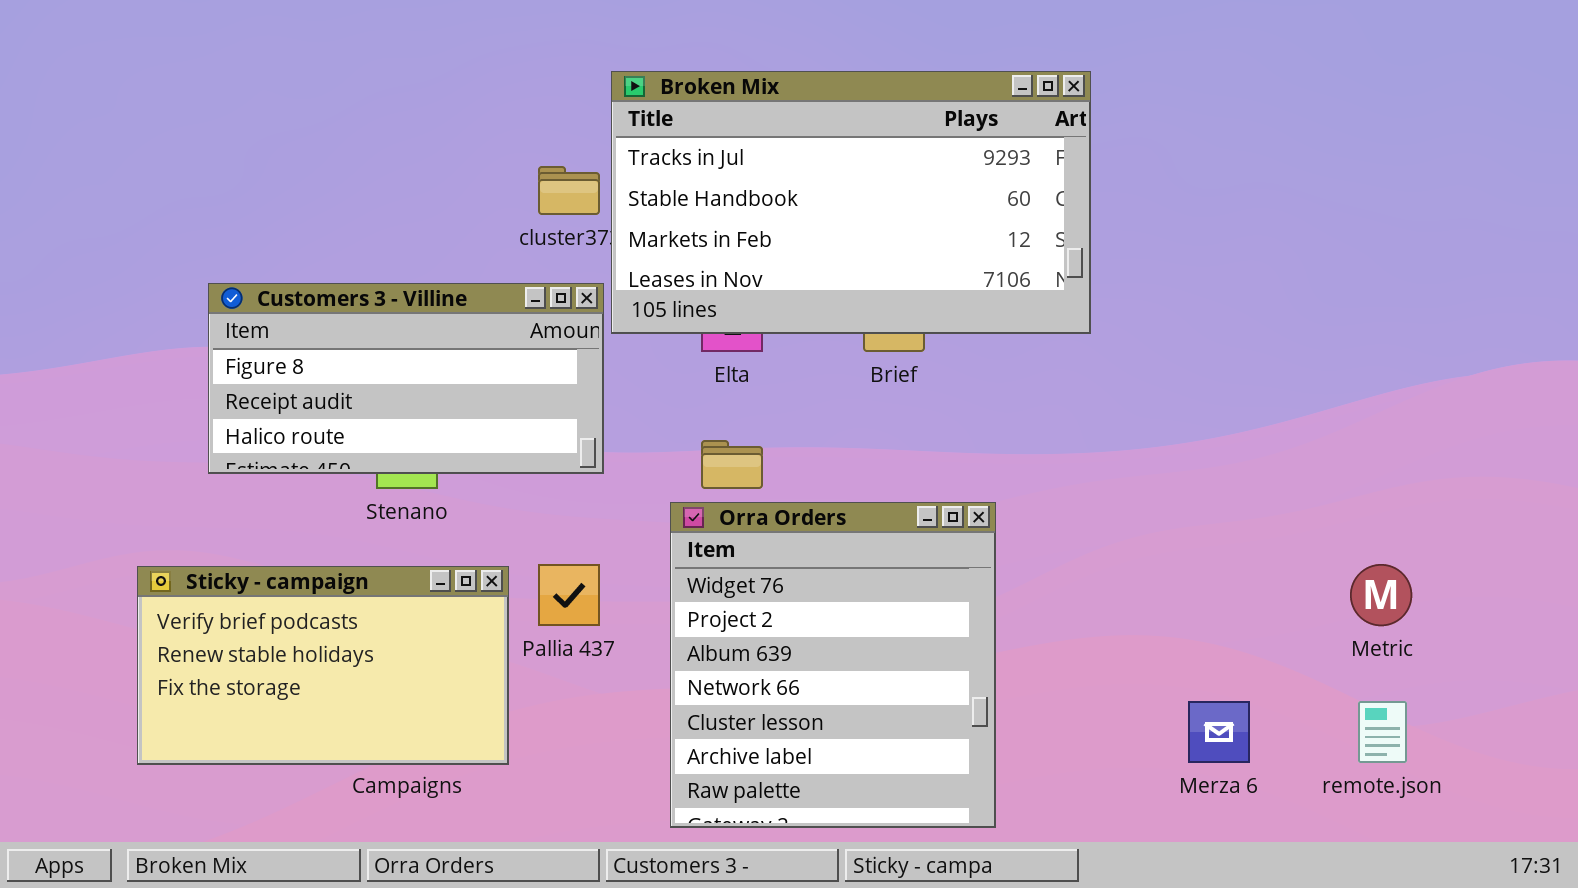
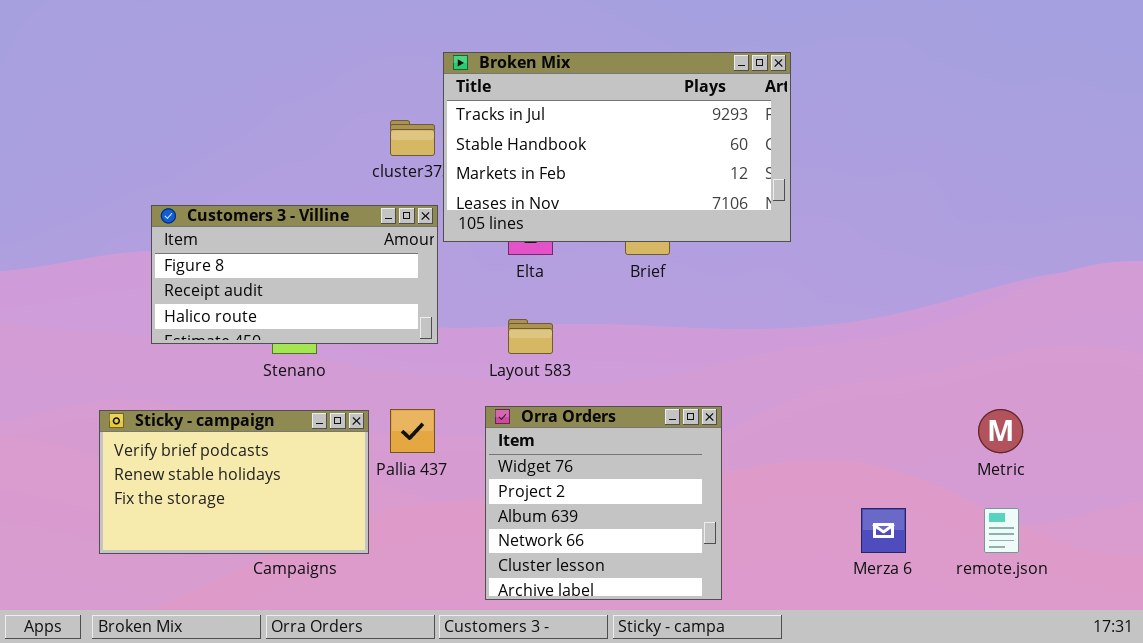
Orra Orders: [670,502,996,828] -> [485,406,722,600], resized

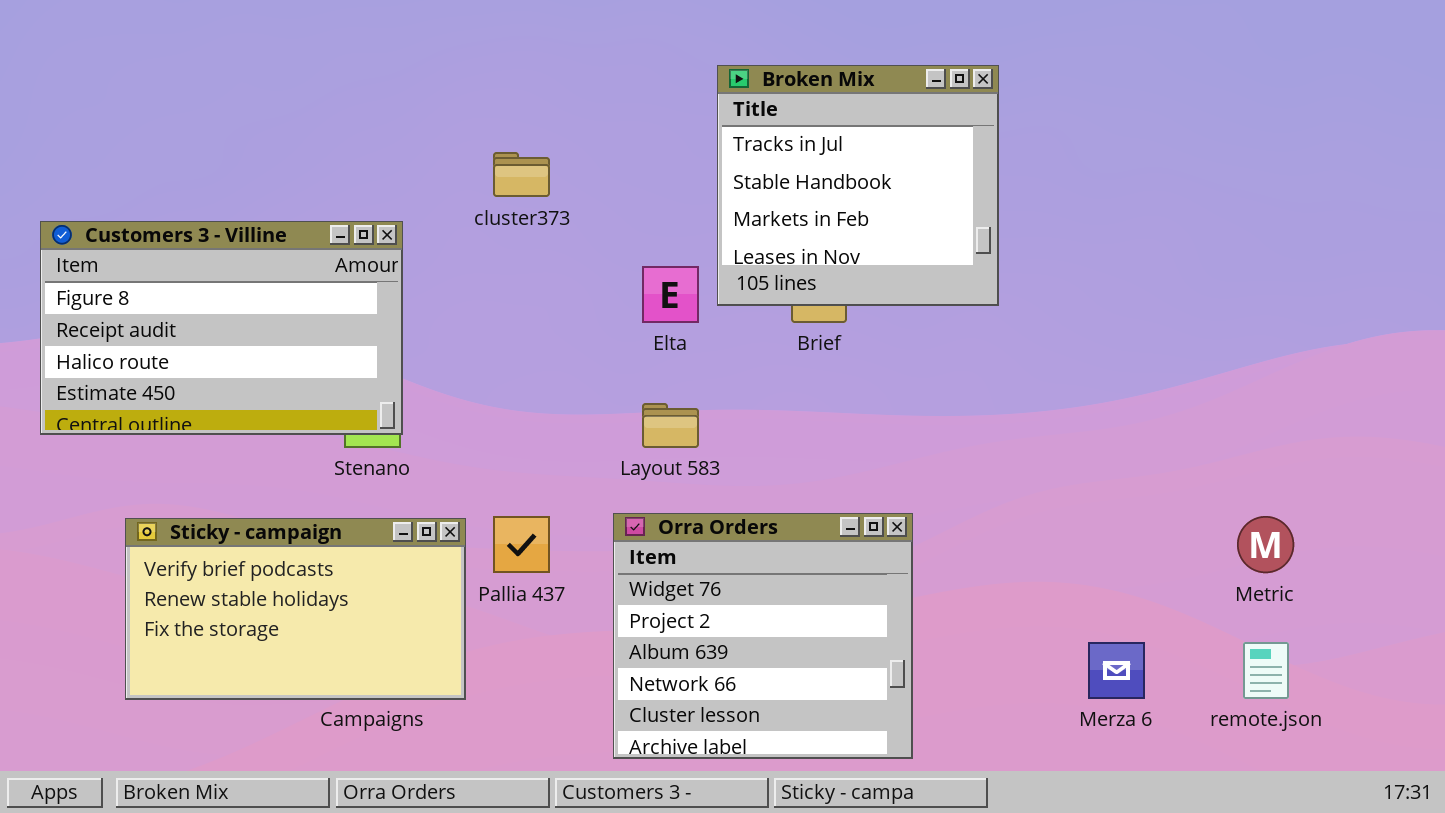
Broken Mix: [443,52,791,242] -> [717,65,999,306], resized
Customers 3 - Villine: [151,205,438,344] -> [40,221,403,435], moved, resized

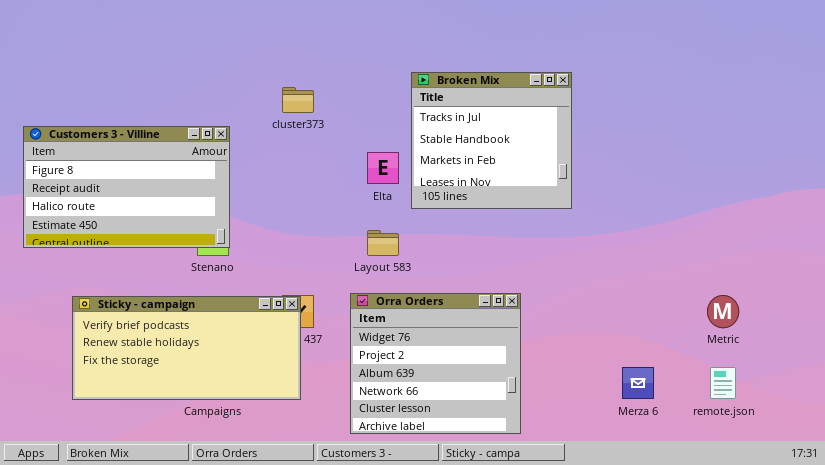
Broken Mix: [717,65,999,306] -> [411,72,572,209], moved
Sticky - campaign: [125,518,466,700] -> [72,296,301,400], resized

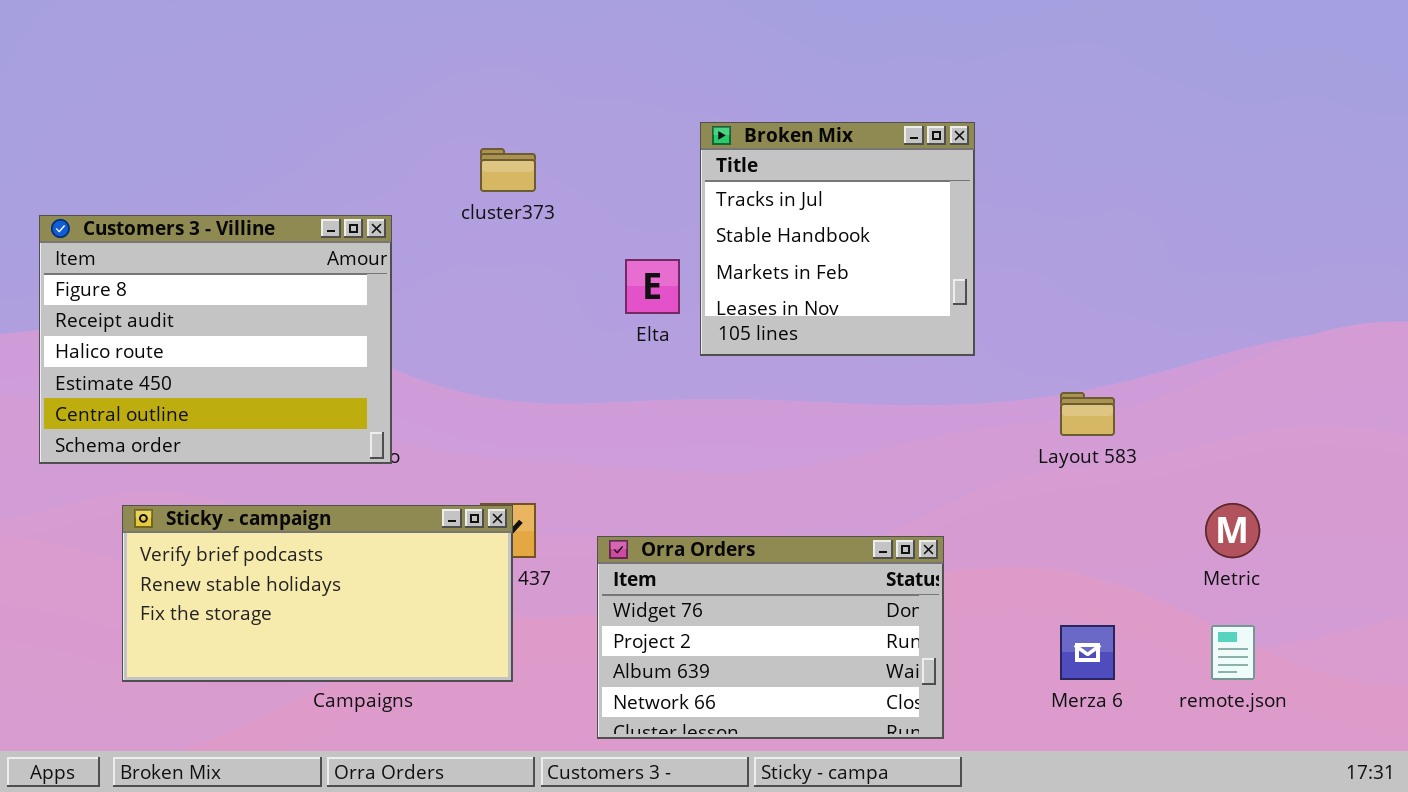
Customers 3 - Villine: [23,126,230,248] -> [39,215,392,464], resized
Layout 583: [367,230,399,256] -> [1060,392,1115,436], moved
Orra Orders: [350,293,521,434] -> [597,536,944,739], resized

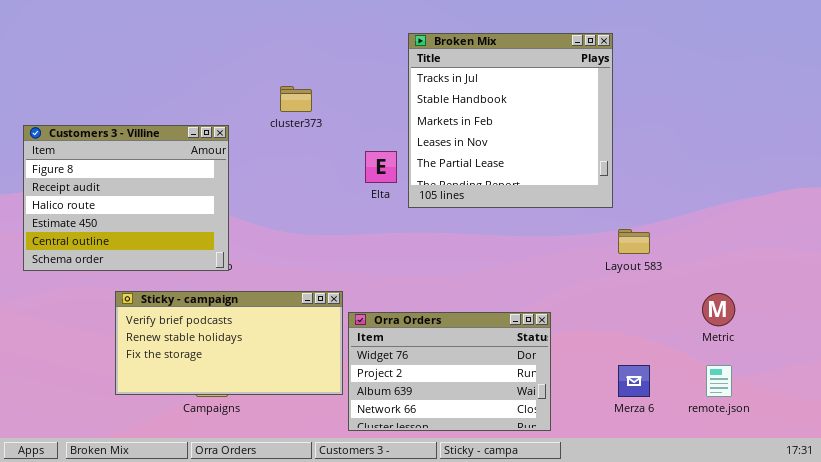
Broken Mix: [700,122,975,356] -> [408,33,613,208], resized
Sticky - campaign: [122,505,513,682] -> [115,291,343,395], moved

